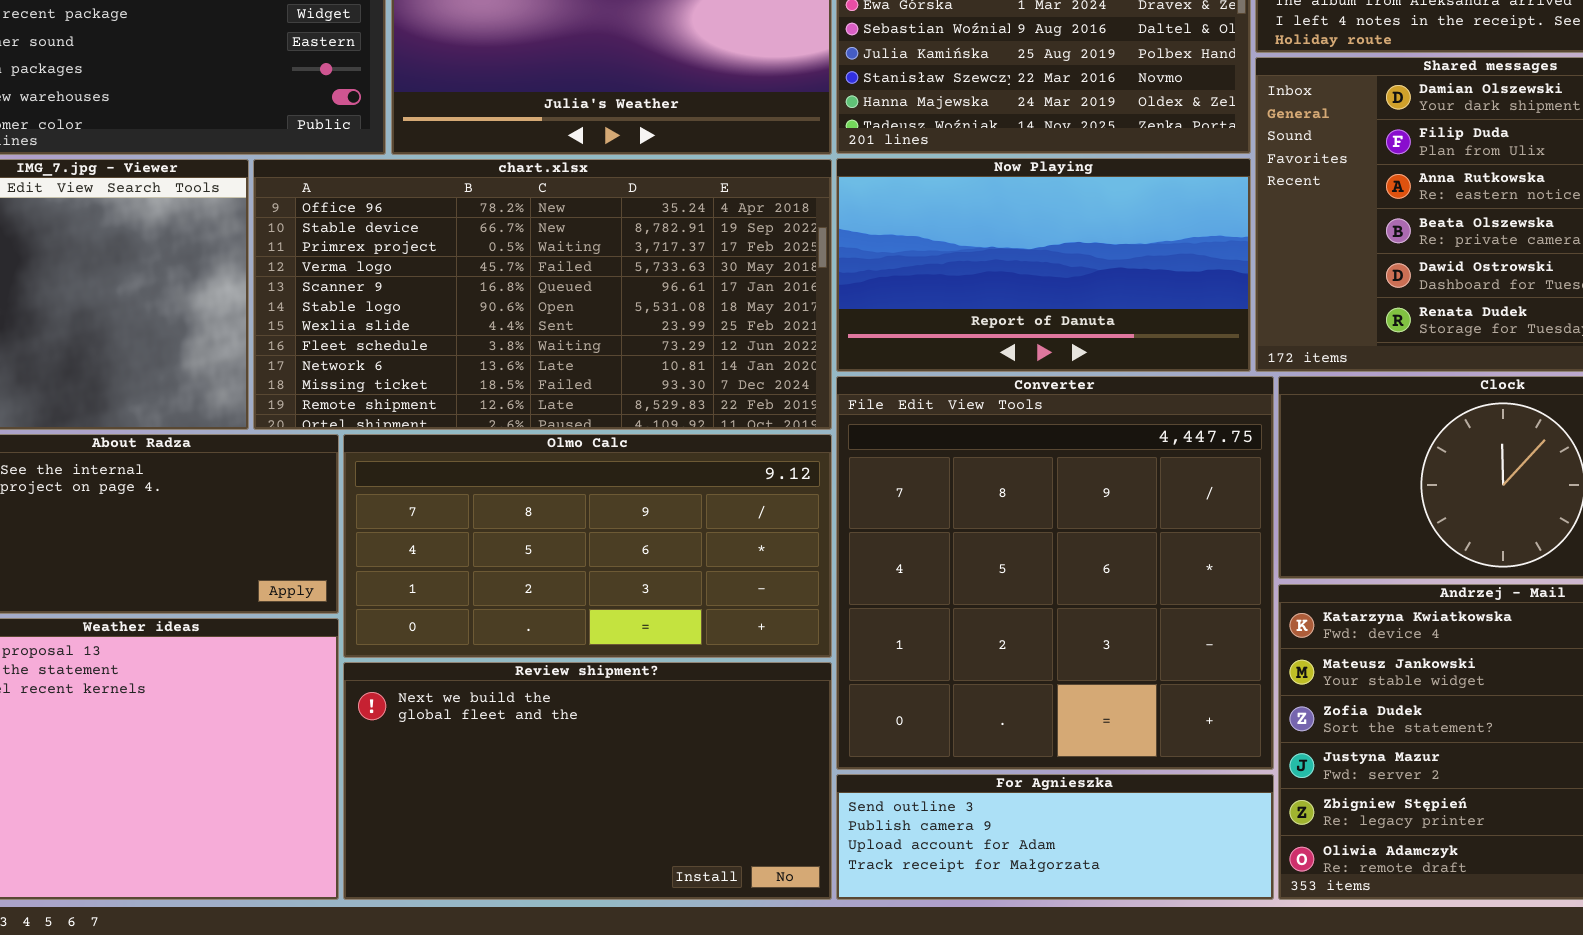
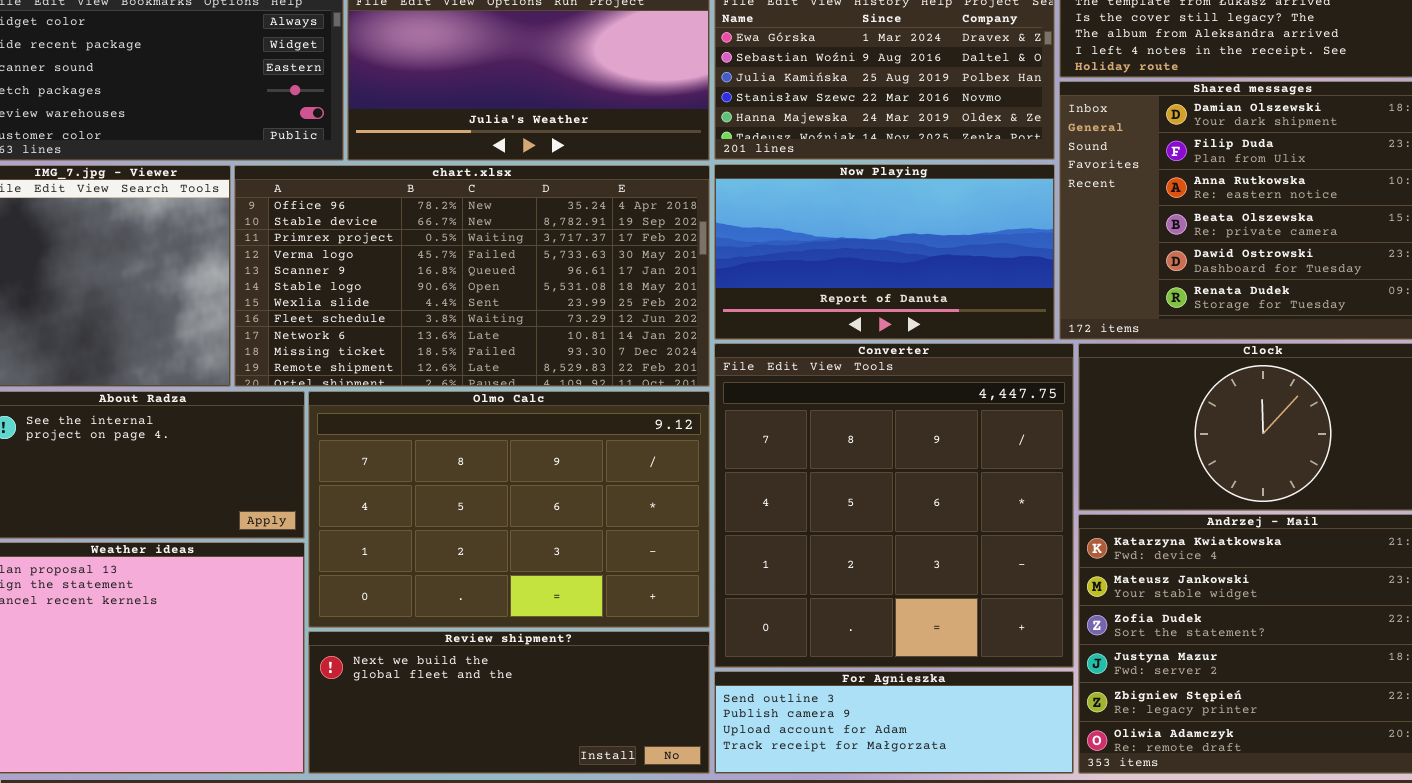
Olmo Calc: [343,434,832,658] -> [308,391,710,628], resized
Review shipment?: [343,662,832,900] -> [308,631,710,774], resized

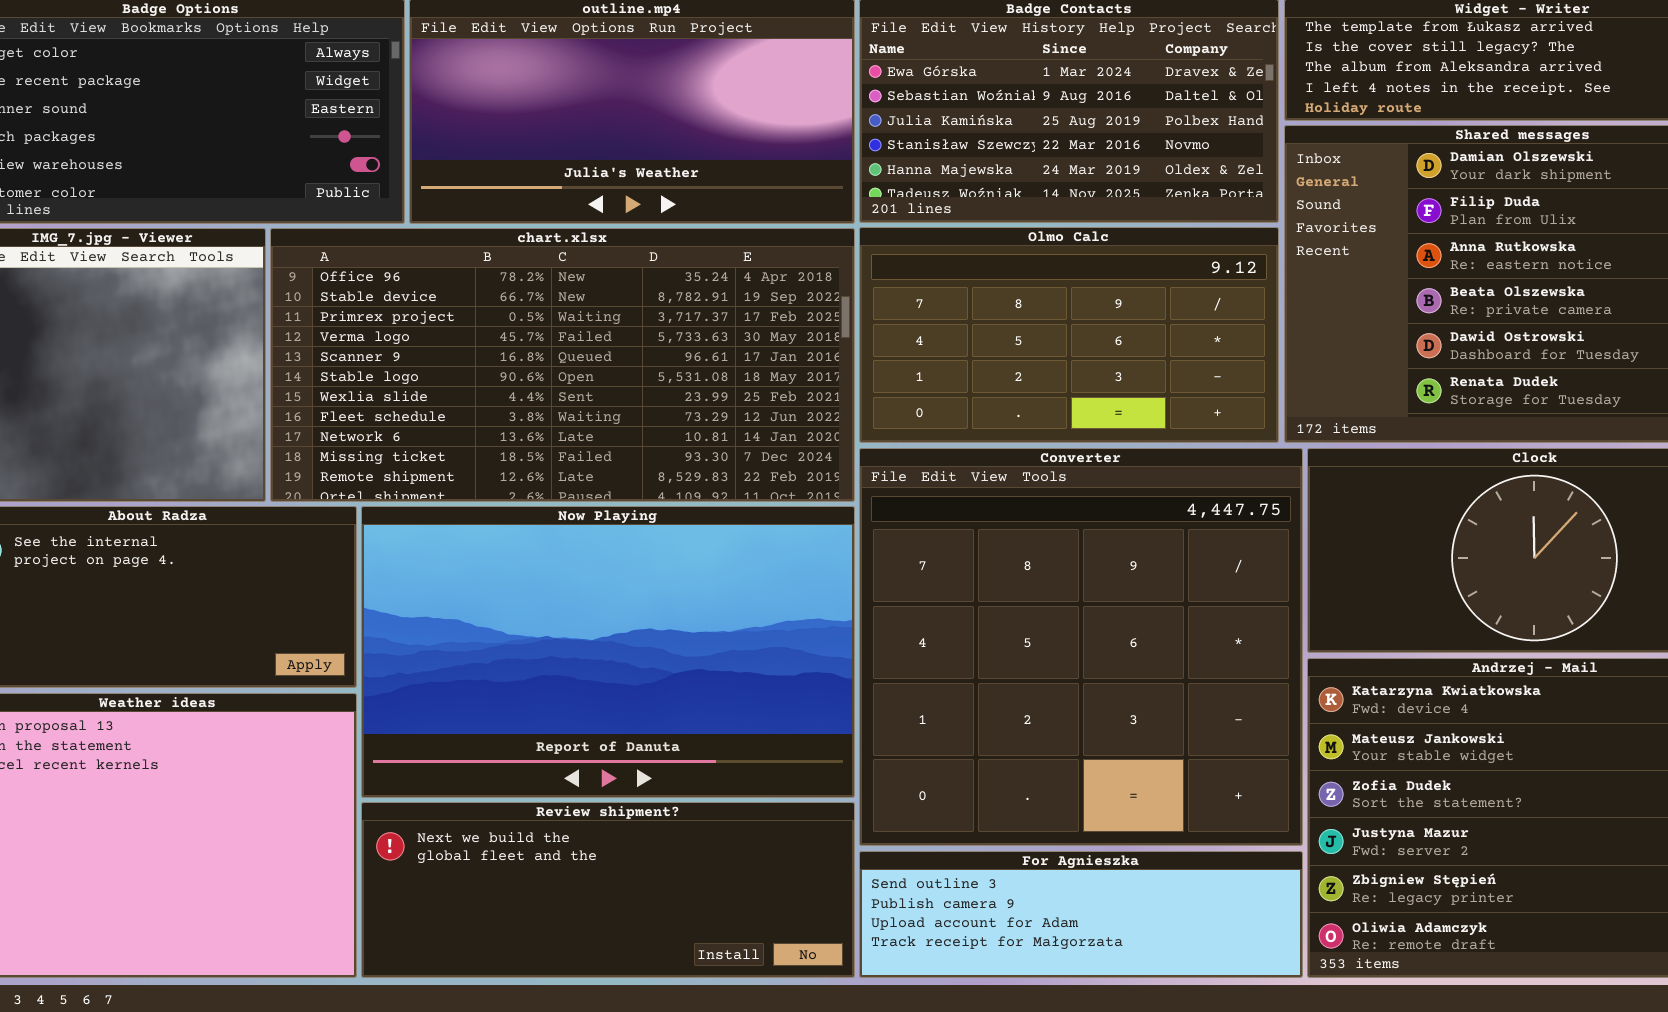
Now Playing: [714,164,1055,340] -> [361,506,855,798], moved, resized
Olmo Calc: [308,391,710,628] -> [859,227,1279,443], moved, resized

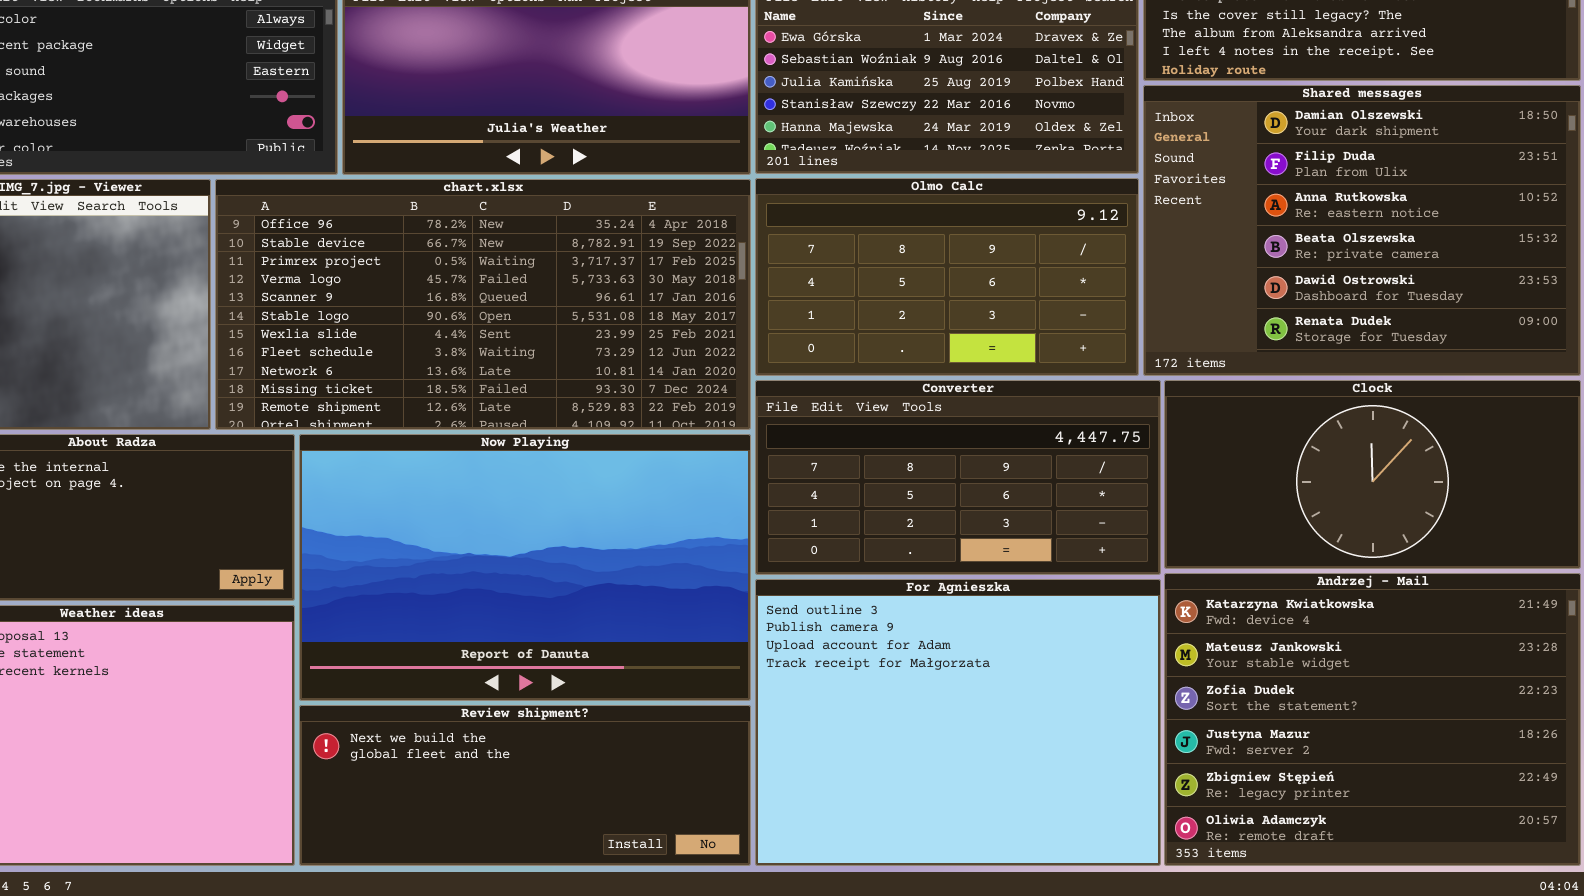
Converter: [859,448,1303,846] -> [755,380,1161,575], resized
For Agnieszka: [859,851,1303,978] -> [755,579,1161,866], resized

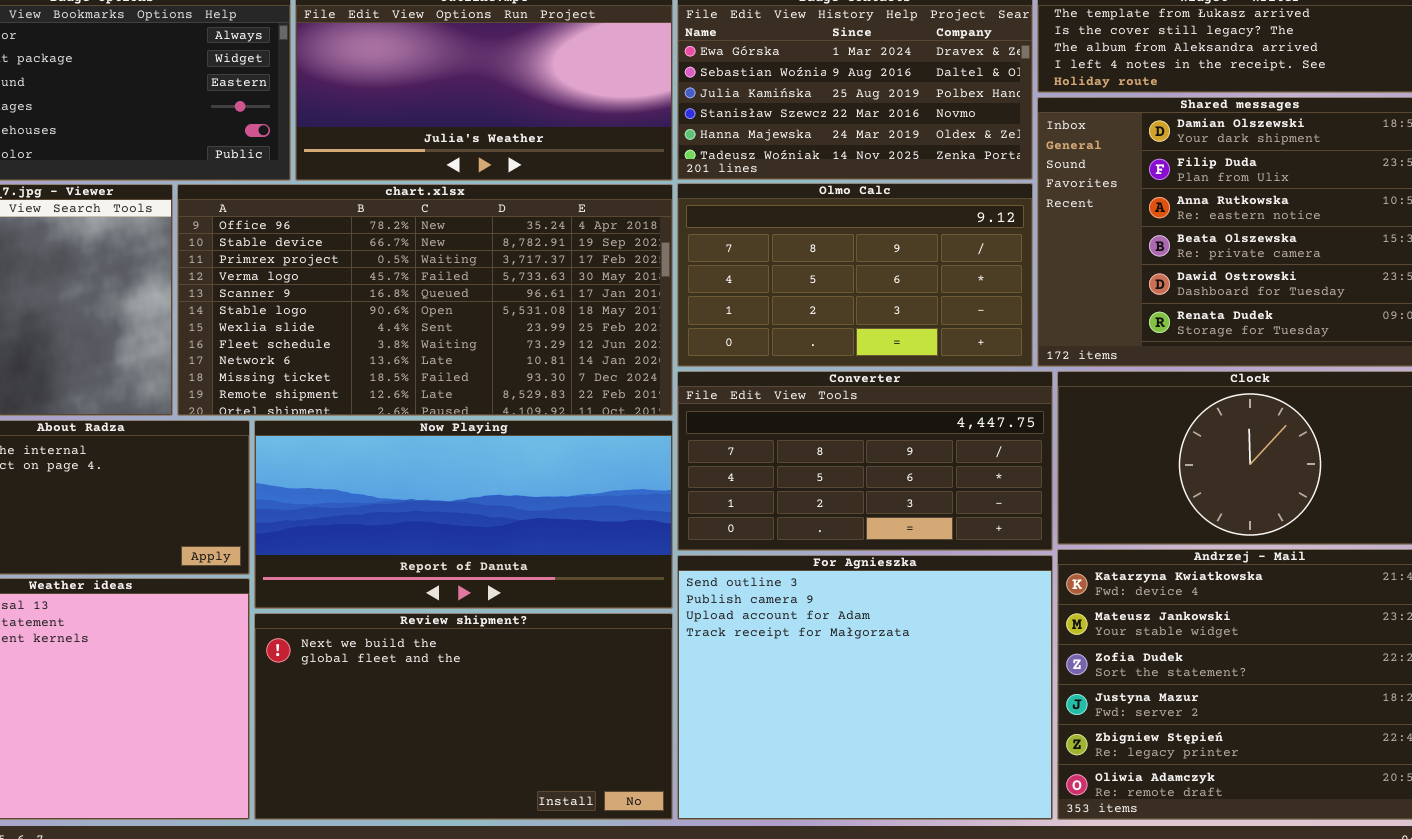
Now Playing: [299,434,751,701] -> [254,420,673,609], resized
Review shipment?: [299,705,751,866] -> [254,613,673,820], resized

